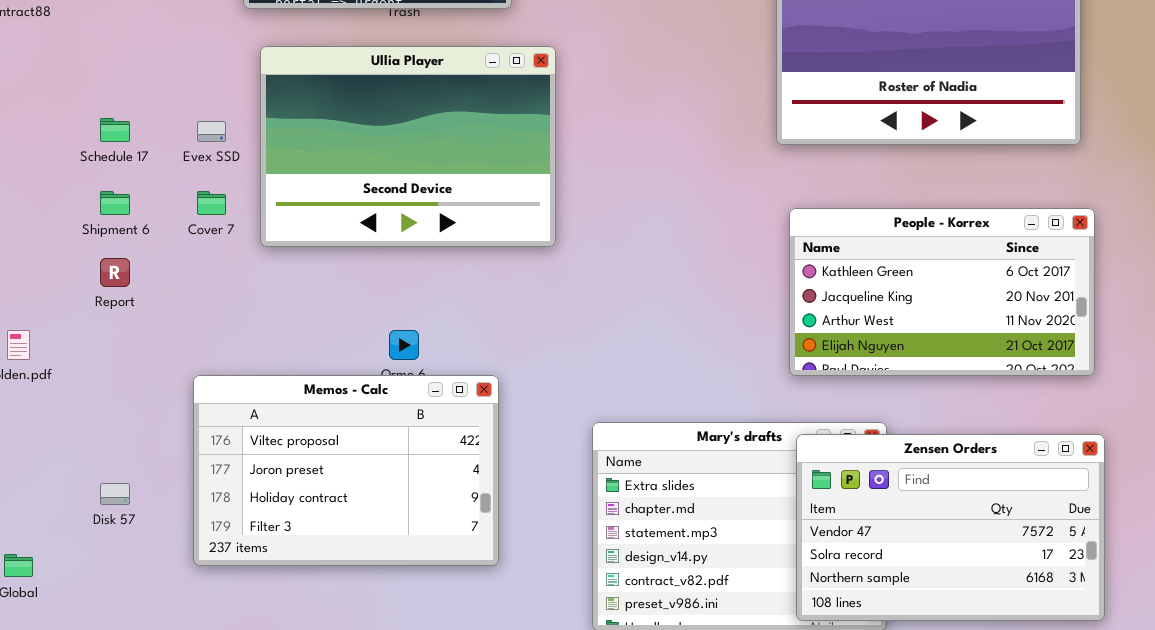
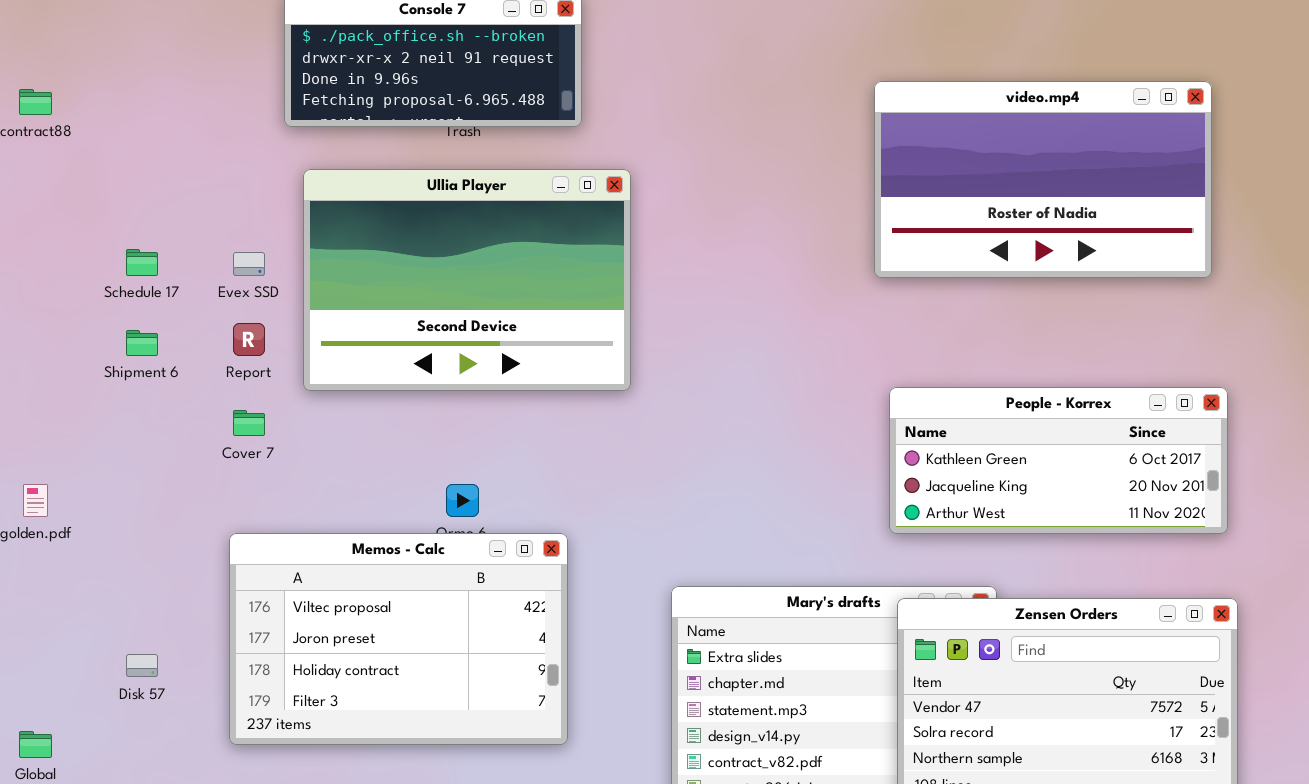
Cover 7: [197,191,226,215] -> [233,410,265,436], moved
People - Korrex: [789,208,1095,376] -> [889,387,1228,534], resized
Report: [100,258,130,287] -> [233,323,265,356], moved

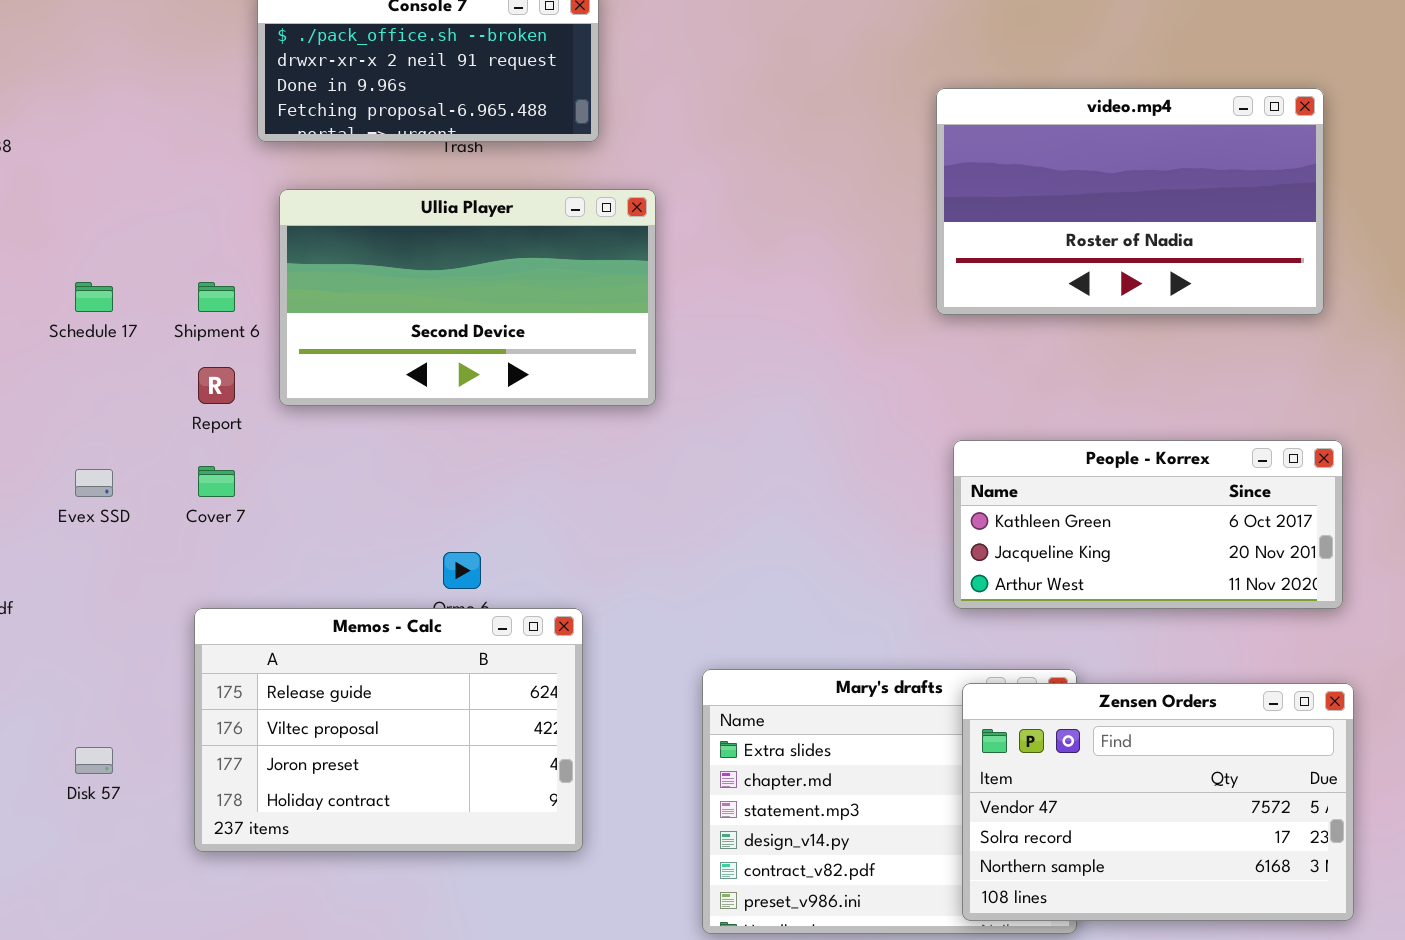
Ullia Player: [303,169,631,391] -> [279,189,656,406], resized
Evex SSD: [233,252,265,276] -> [75,469,113,497], moved
Shipment 6: [126,330,158,356] -> [198,282,235,312], moved
Memos - Calc: [229,533,568,745] -> [194,608,583,852], scrolled up 1 row

